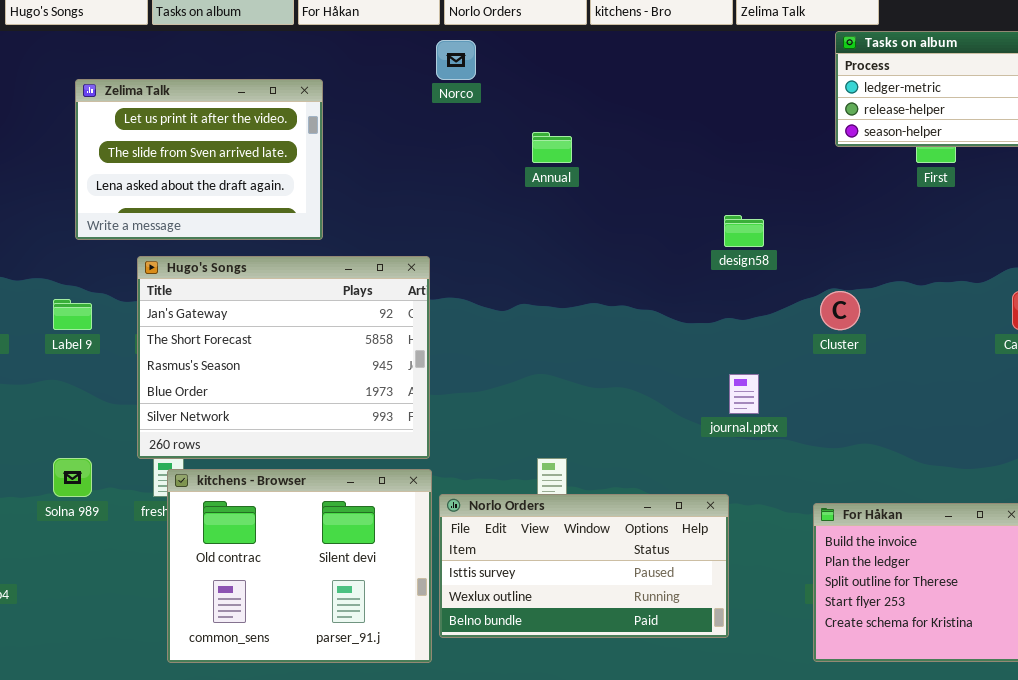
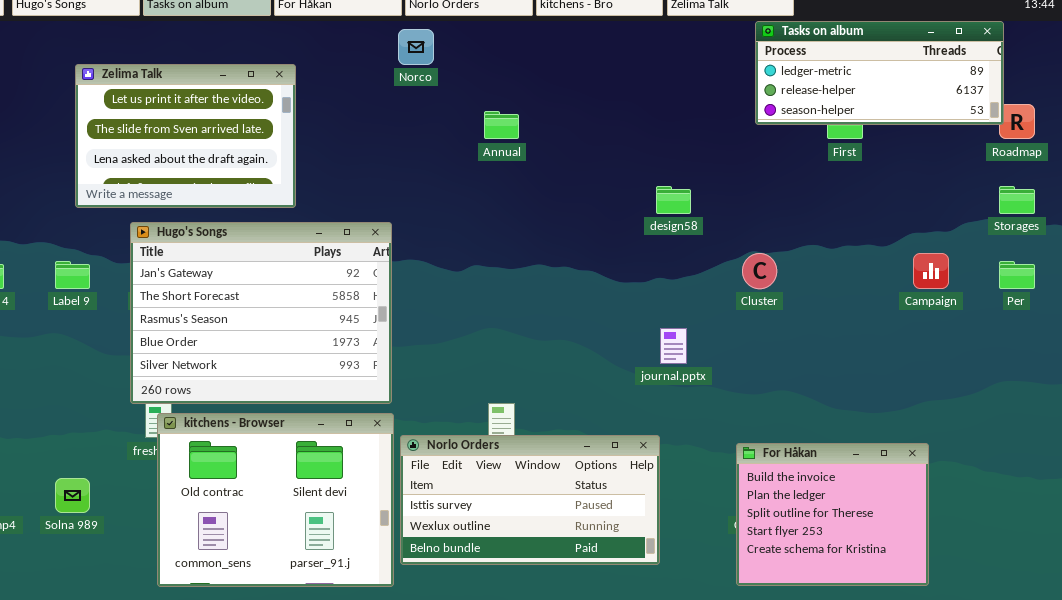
Solna 989: [53,458,92,497] -> [55,478,90,513], moved

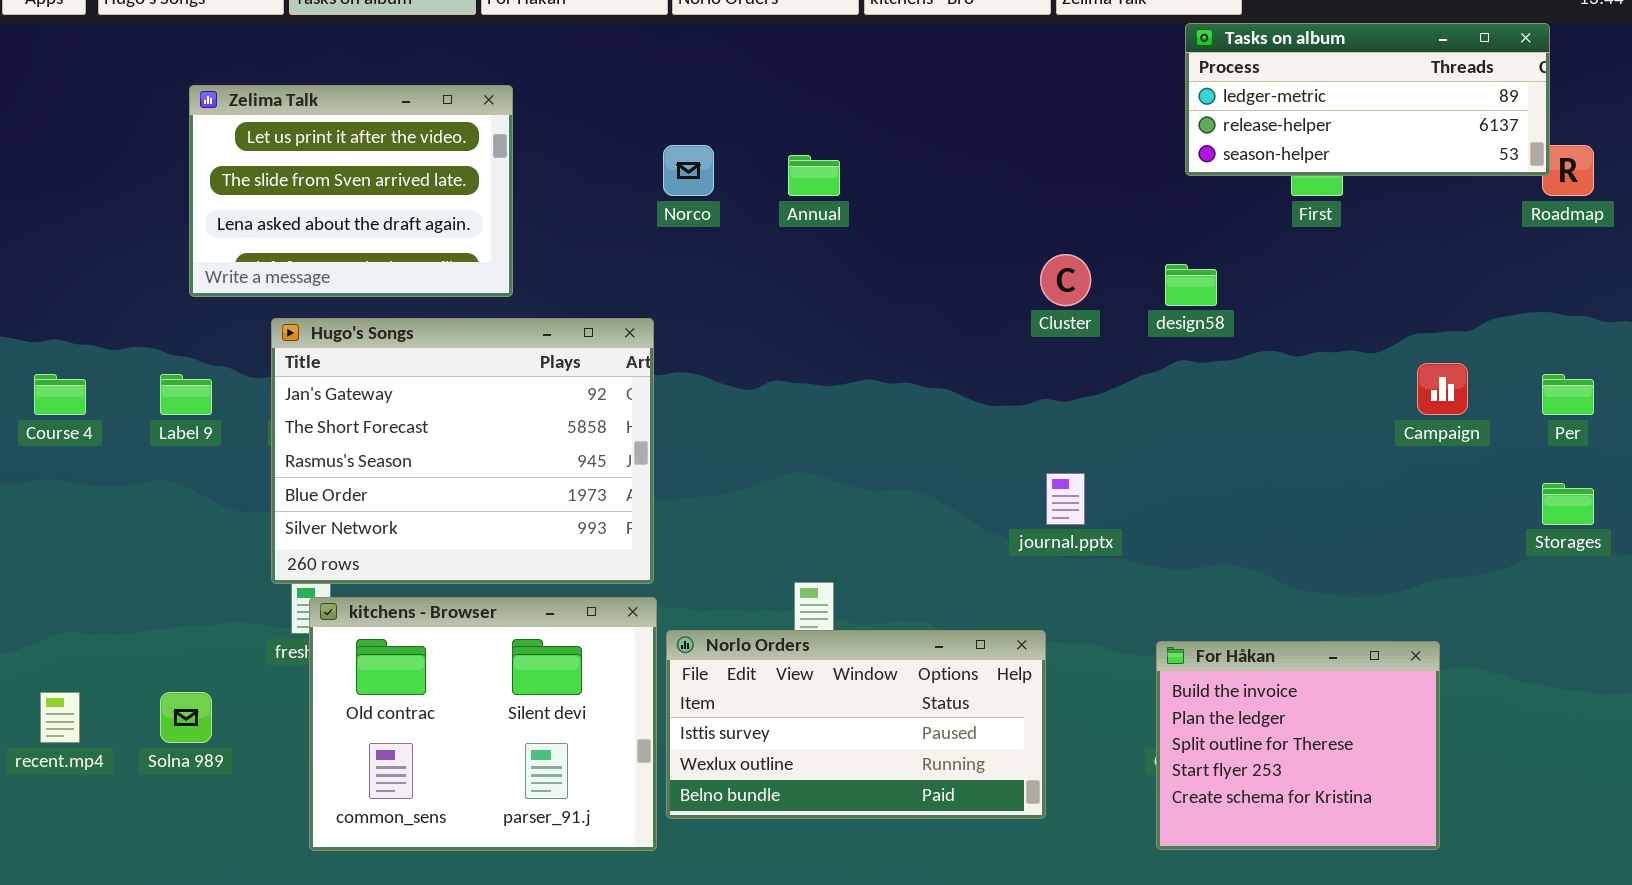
Norco: [398,29,434,65] -> [663,145,714,196], moved
design58: [656,186,691,214] -> [1165,264,1217,306], moved
Storages: [999,186,1035,214] -> [1542,483,1594,525], moved
Cluster: [742,253,777,289] -> [1040,254,1091,306], moved

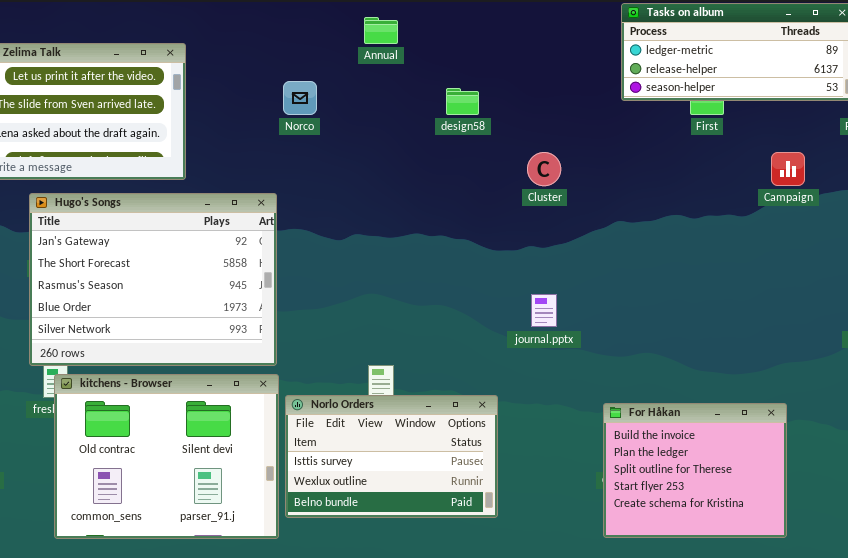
Annual: [788,155,840,196] -> [364,17,398,44], moved
design58: [1165,264,1217,306] -> [446,88,479,115], moved
Campaign: [1417,363,1468,415] -> [771,152,805,186], moved
Norlo Orders: [666,630,1046,819] -> [285,395,498,518], resized

